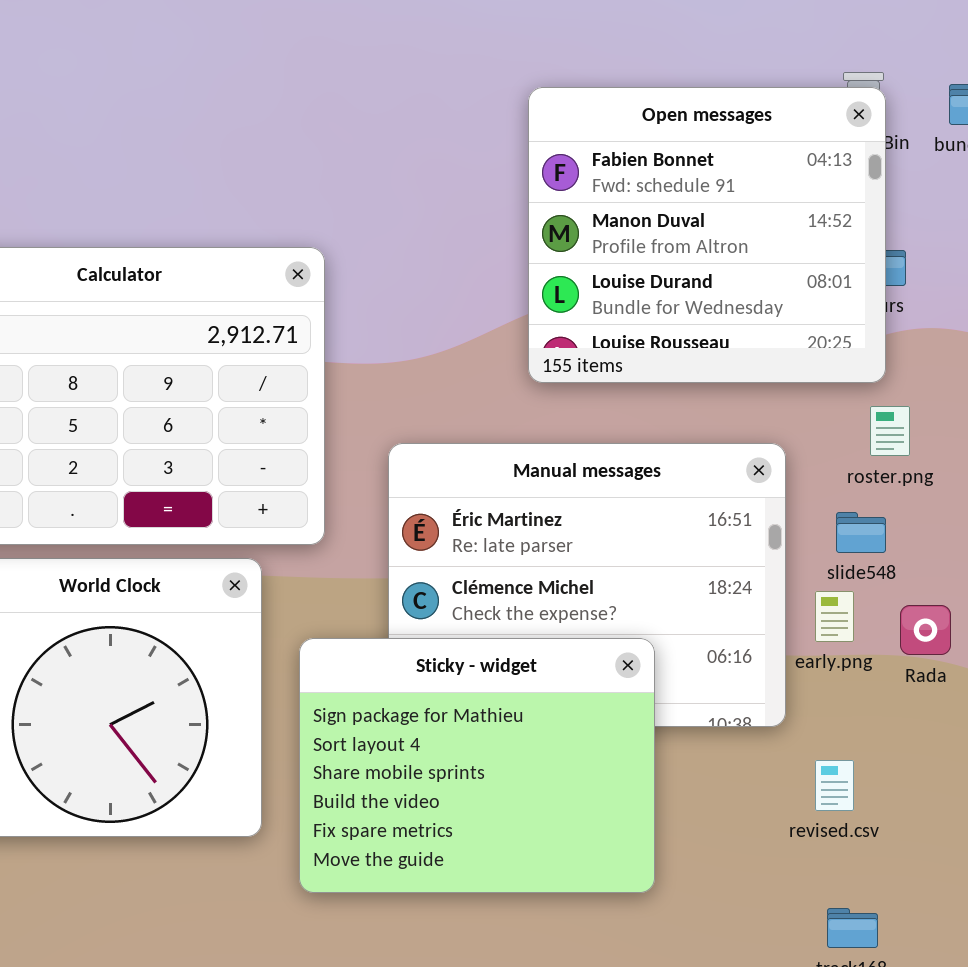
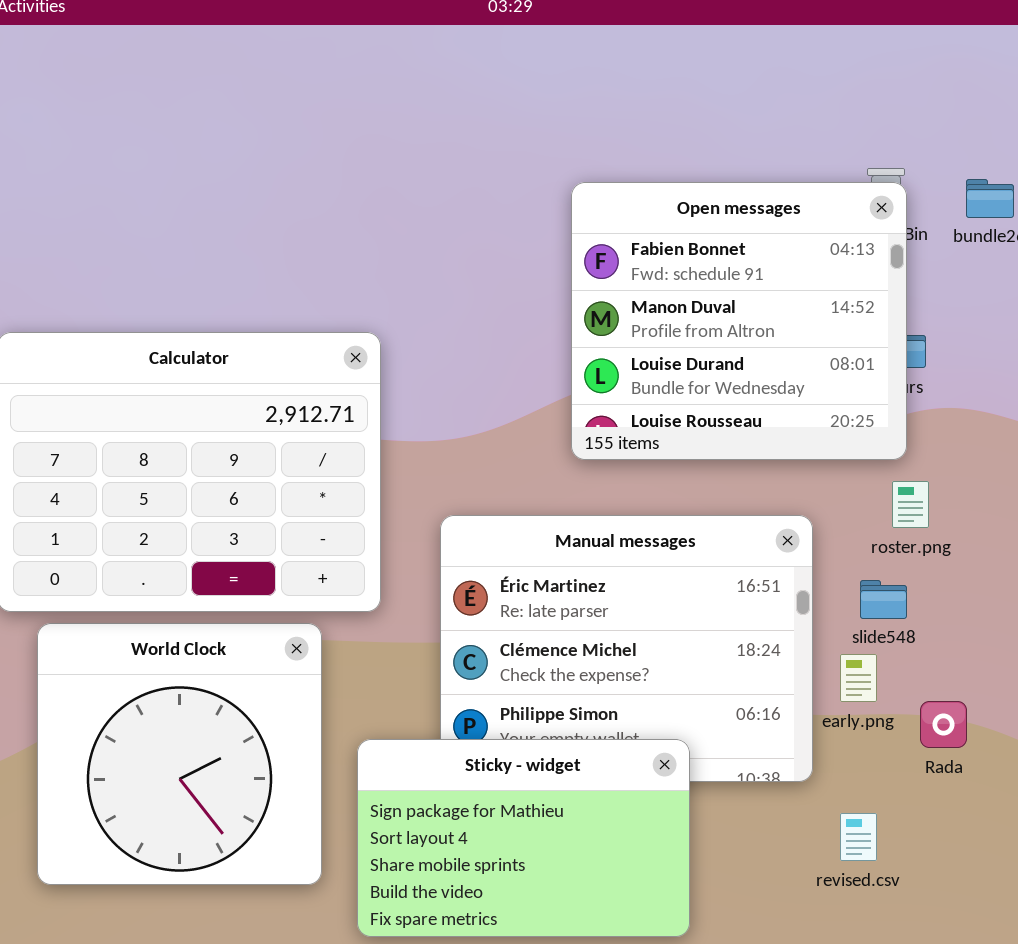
Rada: [900,605,951,655] -> [920,701,967,748], moved
Sticky - widget: [299,638,655,893] -> [357,739,690,937], resized

